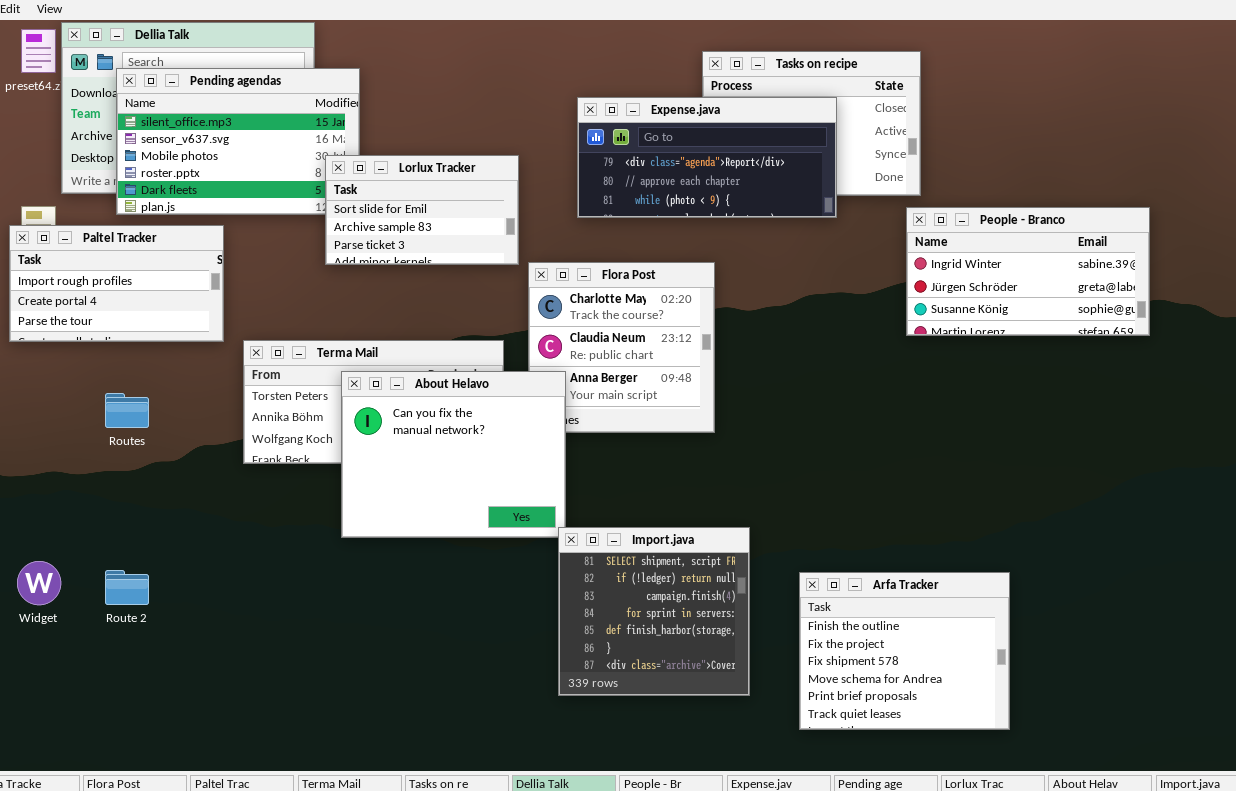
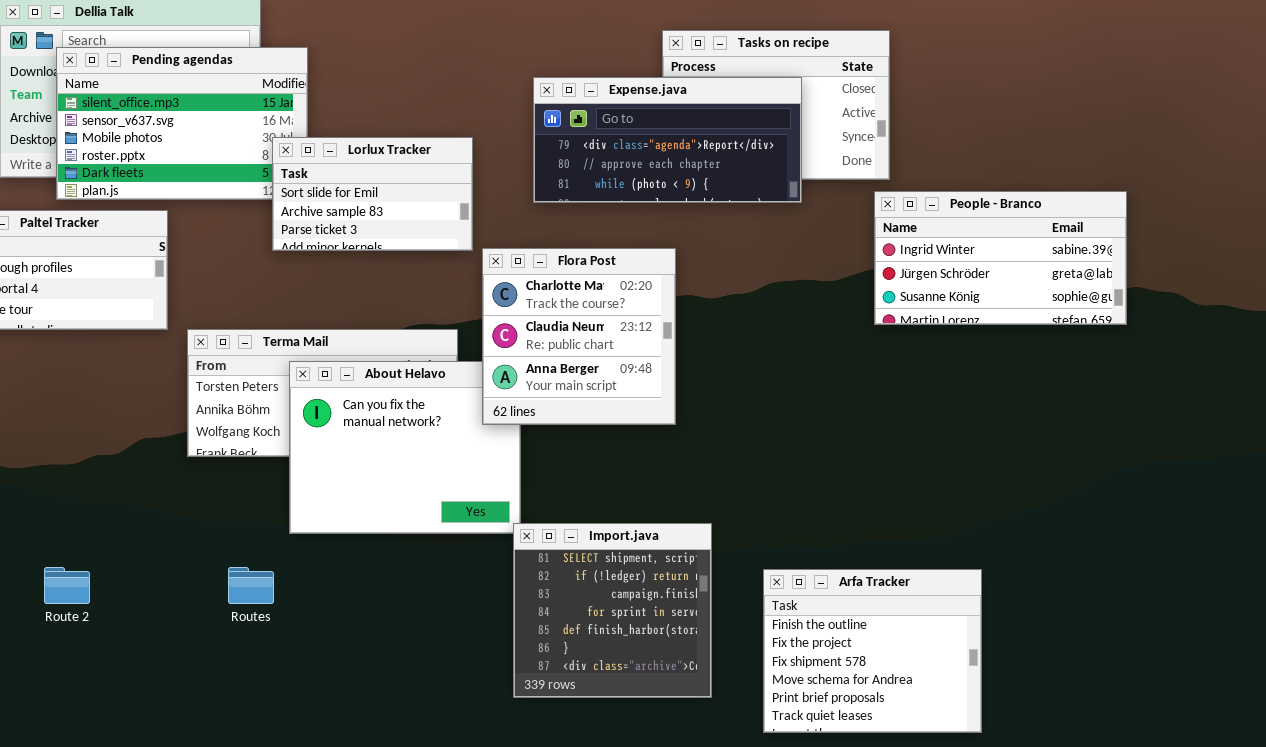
Flora Post: [528,262,715,433] -> [482,248,676,425], raised
Routes: [105,393,149,428] -> [228,567,274,604], moved

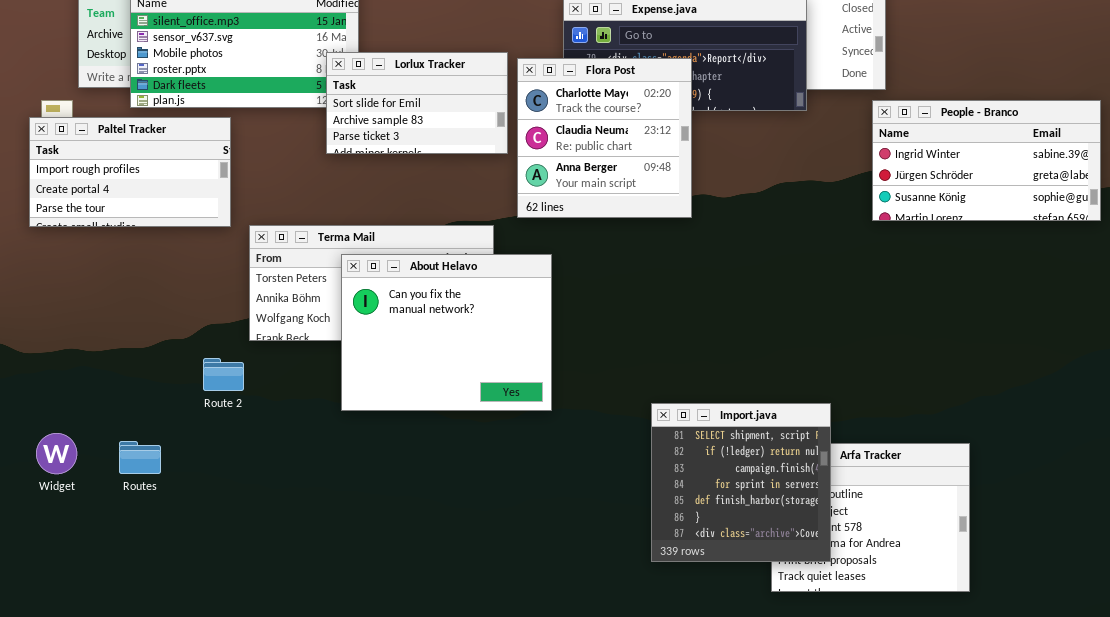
Flora Post: [482,248,676,425] -> [517,58,692,218], moved
Import.java: [513,523,712,698] -> [651,403,831,562], moved
Route 2: [44,567,90,604] -> [203,358,244,391], moved
Routes: [228,567,274,604] -> [119,441,161,474], moved

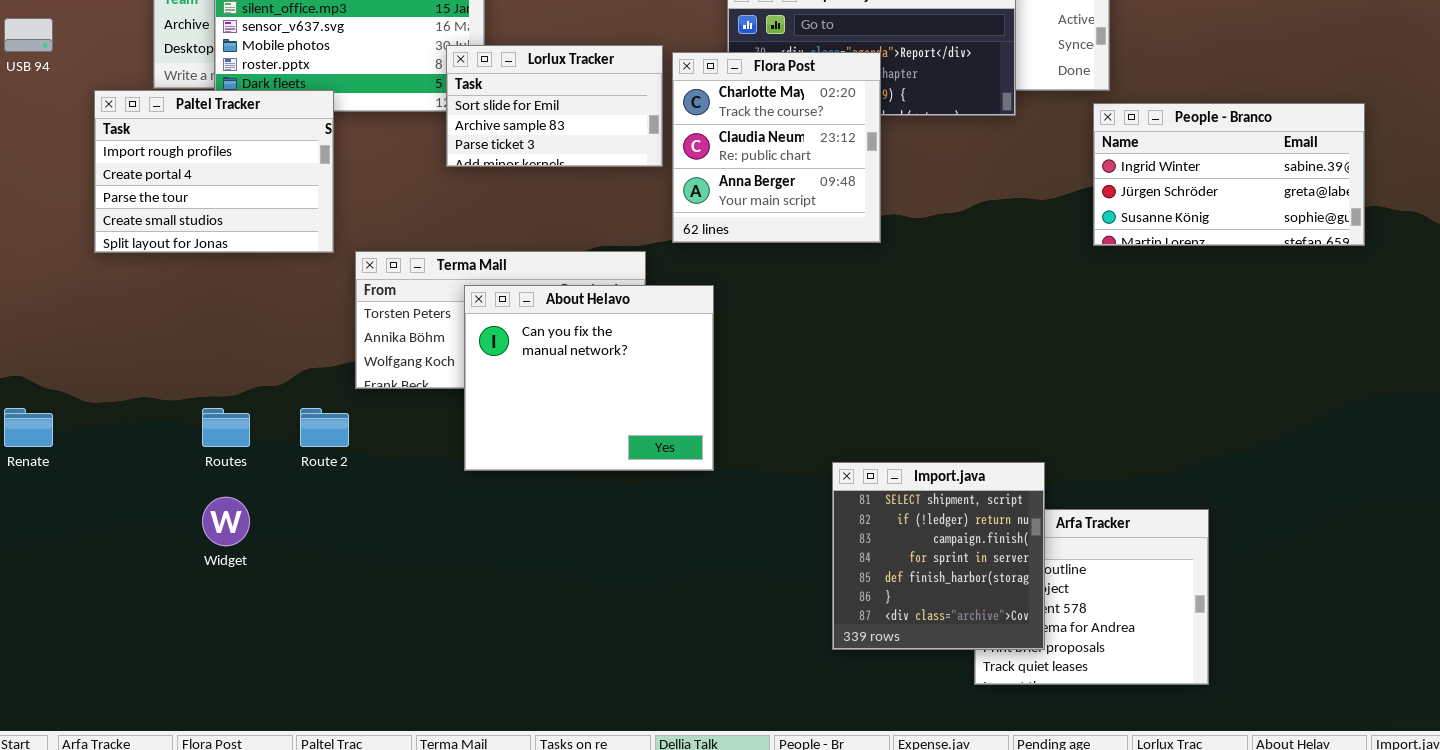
Paltel Tracker: [29,117,231,227] -> [94,90,334,253], resized
Widget: [36,433,77,474] -> [202,497,250,546], moved
Routes: [119,441,161,474] -> [202,408,250,447], moved

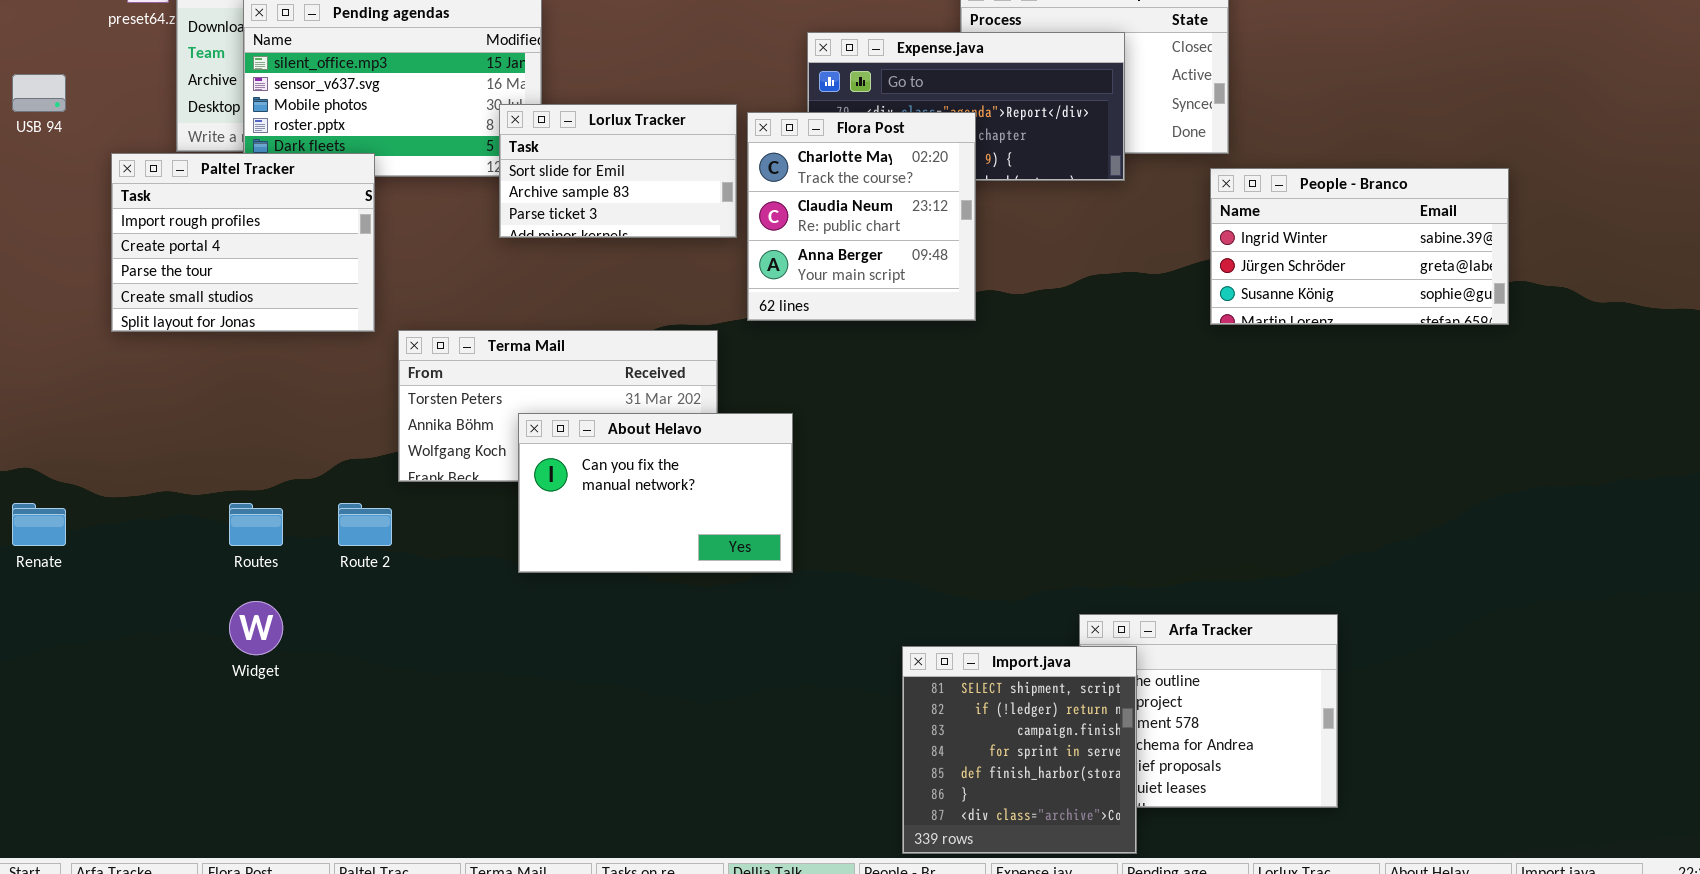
About Helavo: [464,285,714,471] -> [518,413,793,573], resized
Import.java: [832,462,1045,650] -> [902,646,1137,854], moved

